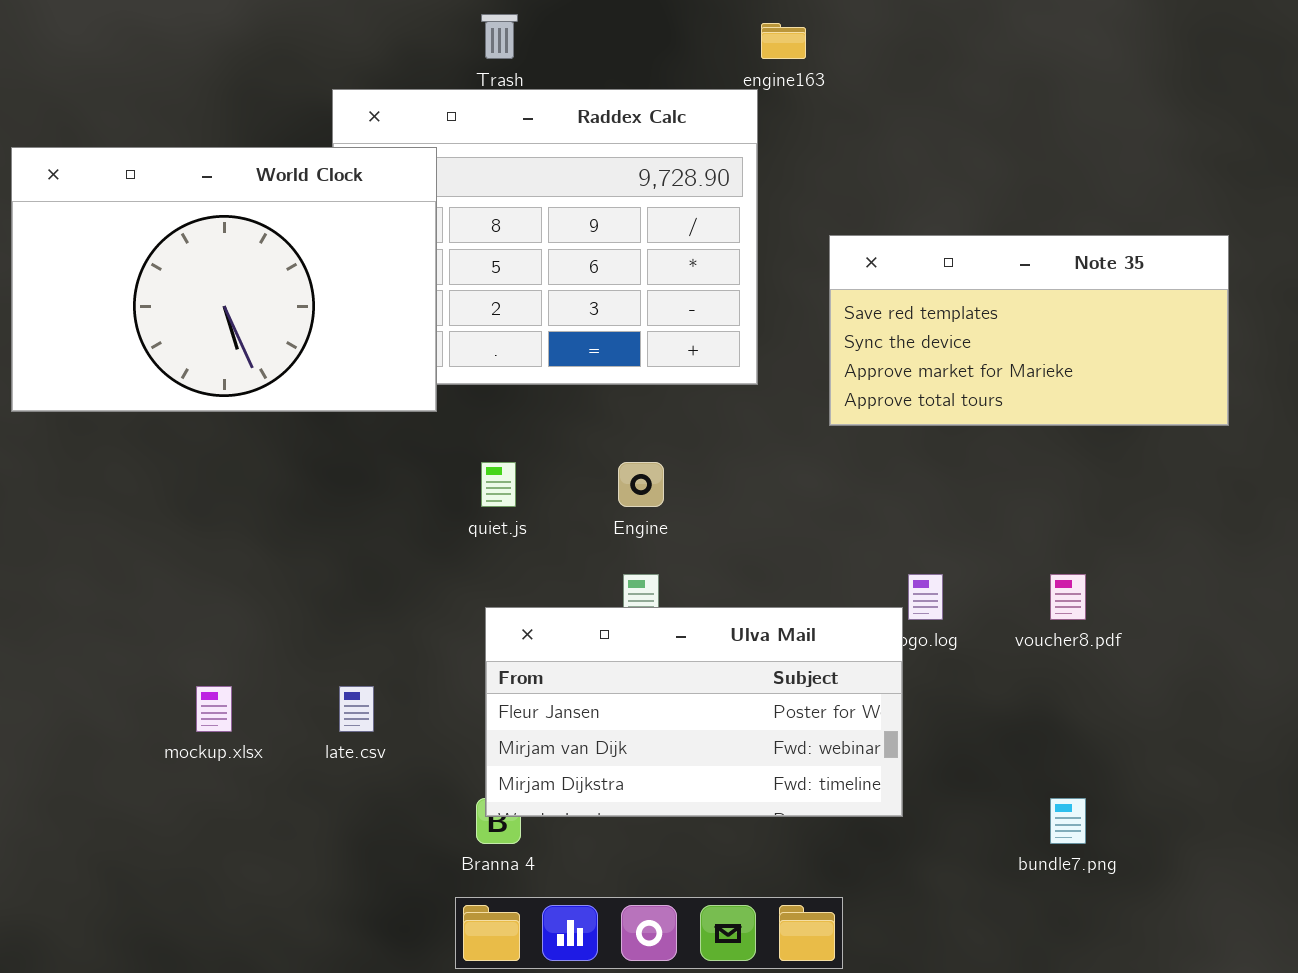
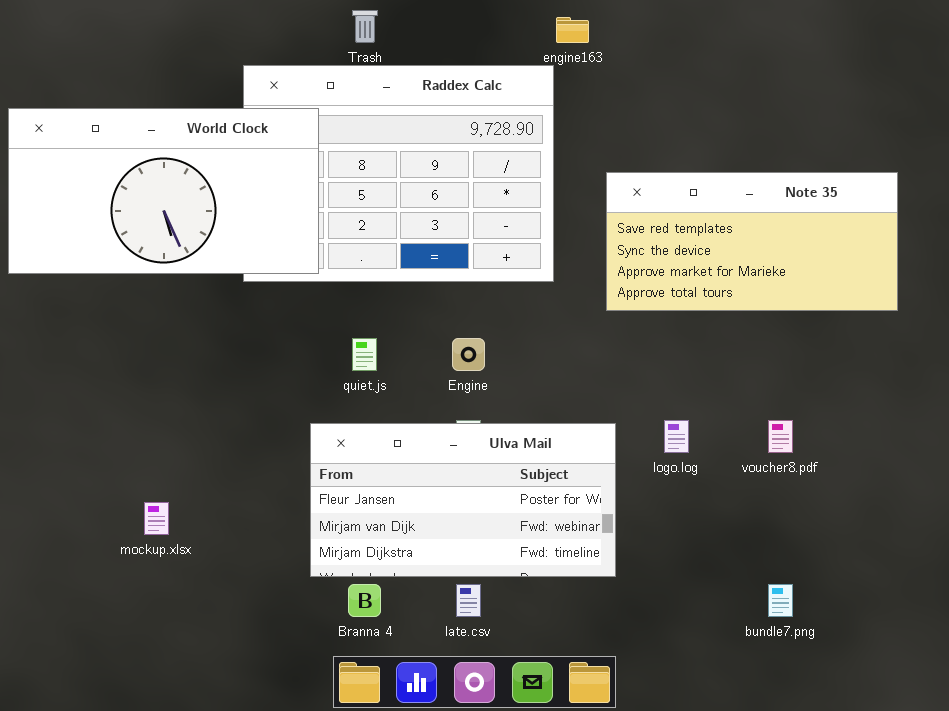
World Clock: [11,147,437,412] -> [8,108,319,274], resized
Ulva Mail: [485,607,903,817] -> [310,423,616,577], moved
late.csv: [339,686,374,732] -> [456,584,481,617], moved

